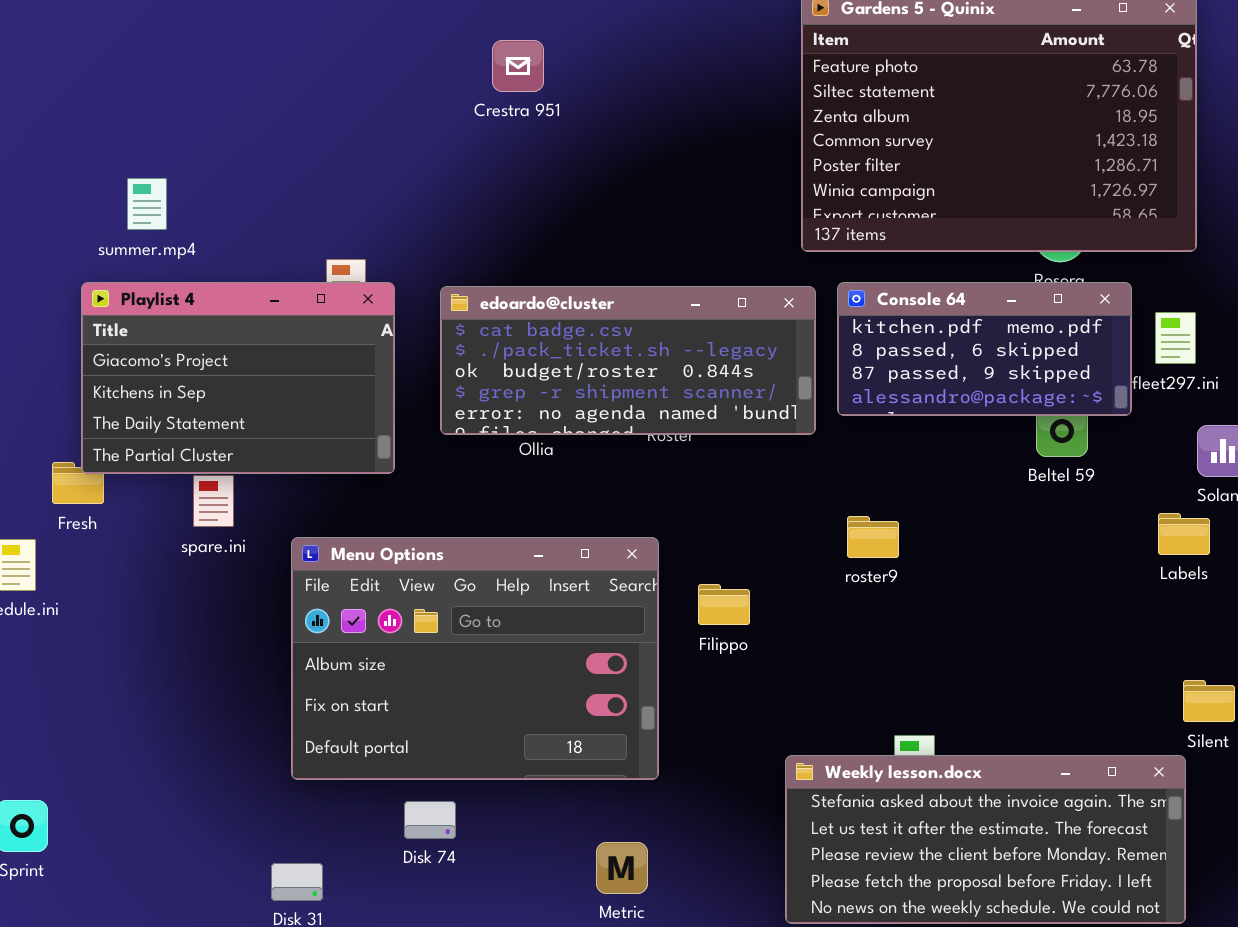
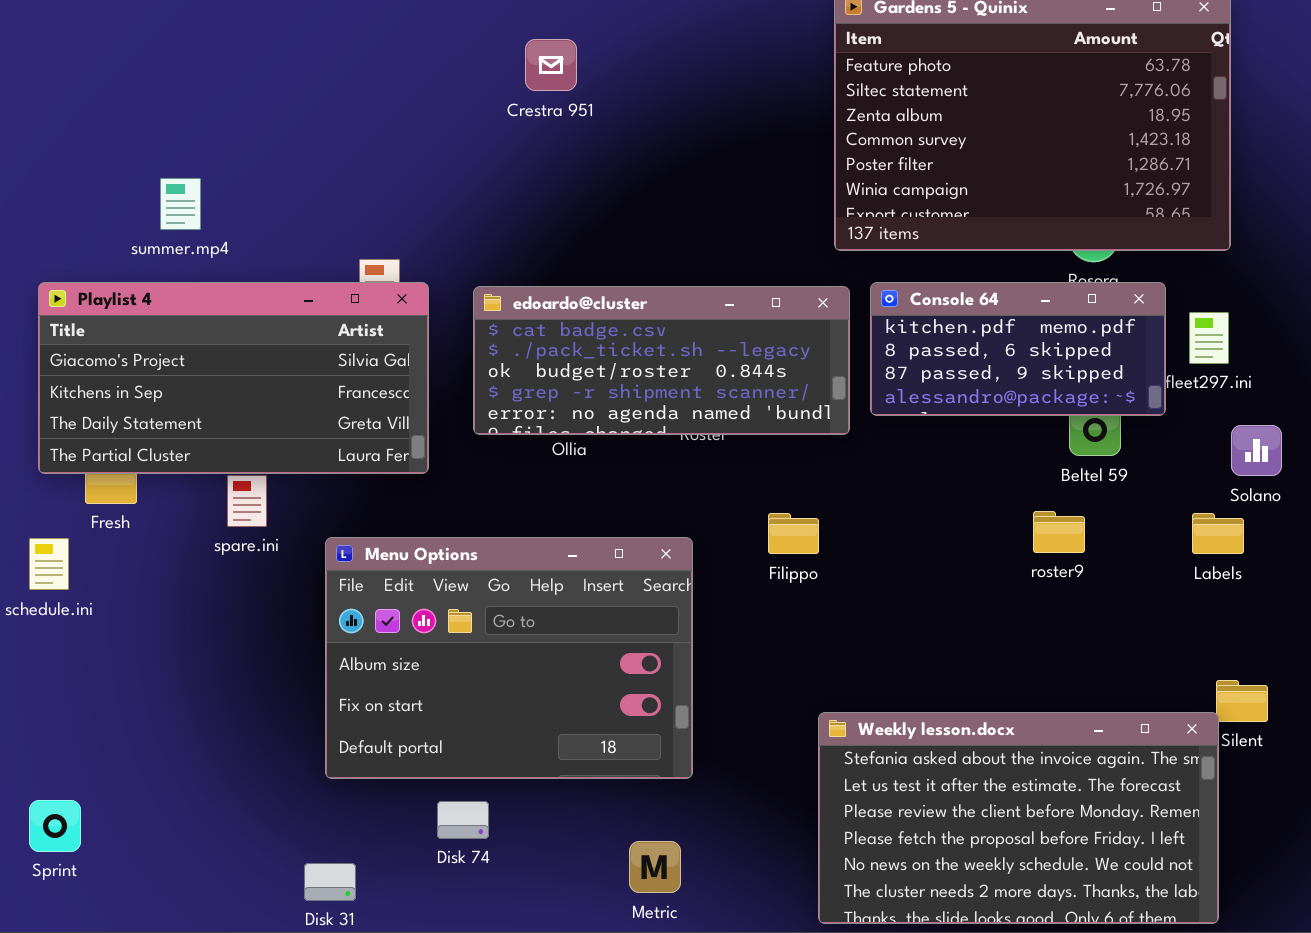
Playlist 4: [81,282,395,474] -> [38,282,429,474], resized
roster9: [847,516,899,558] -> [1033,511,1085,553], moved
Filippo: [698,584,750,625] -> [768,513,819,554], moved
Weekly lesson.docx: [785,755,1186,924] -> [818,712,1219,924], resized

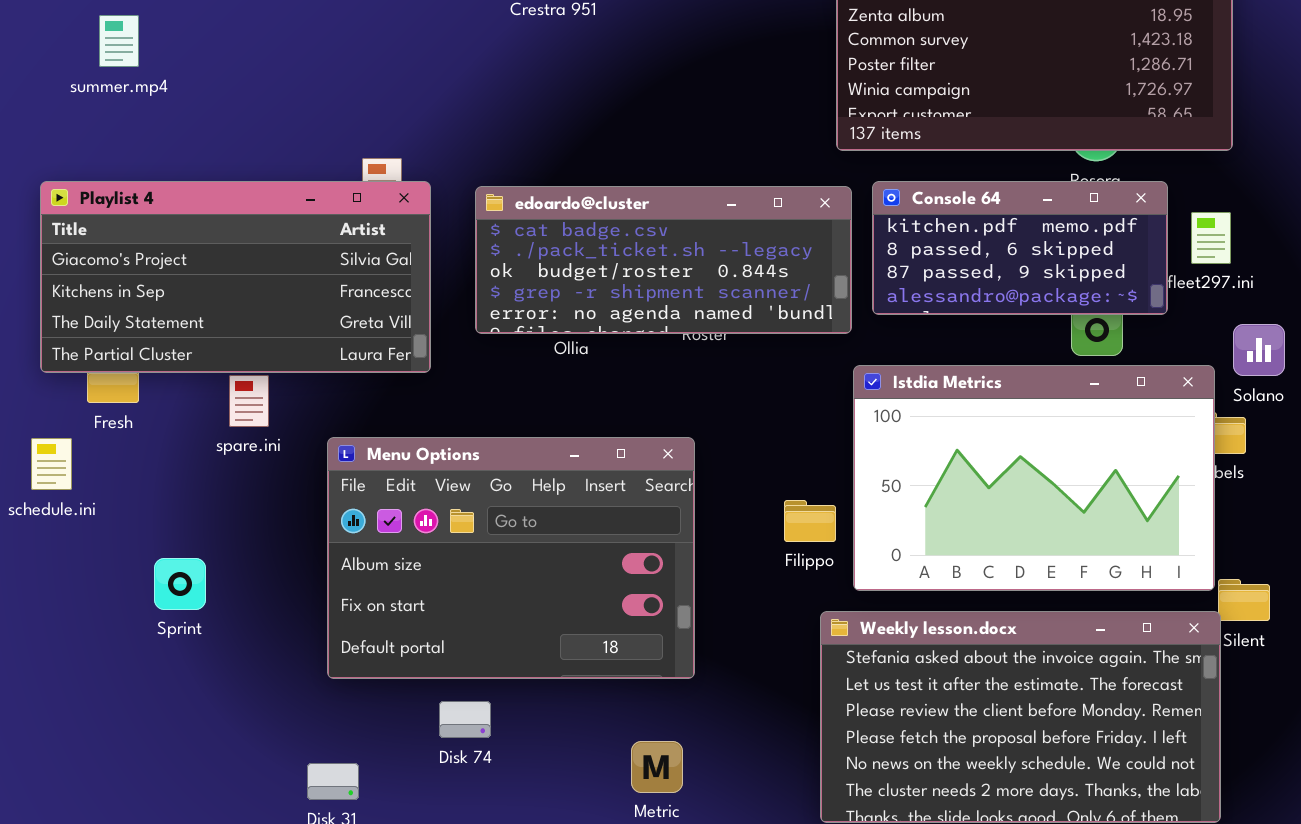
summer.mp4: [160,178,201,230] -> [99,15,139,67], moved
Istdia Metrics: none -> [853,365,1215,591], opened
Filippo: [768,513,819,554] -> [784,500,836,542], moved
Sprint: [29,800,81,852] -> [154,558,206,610], moved

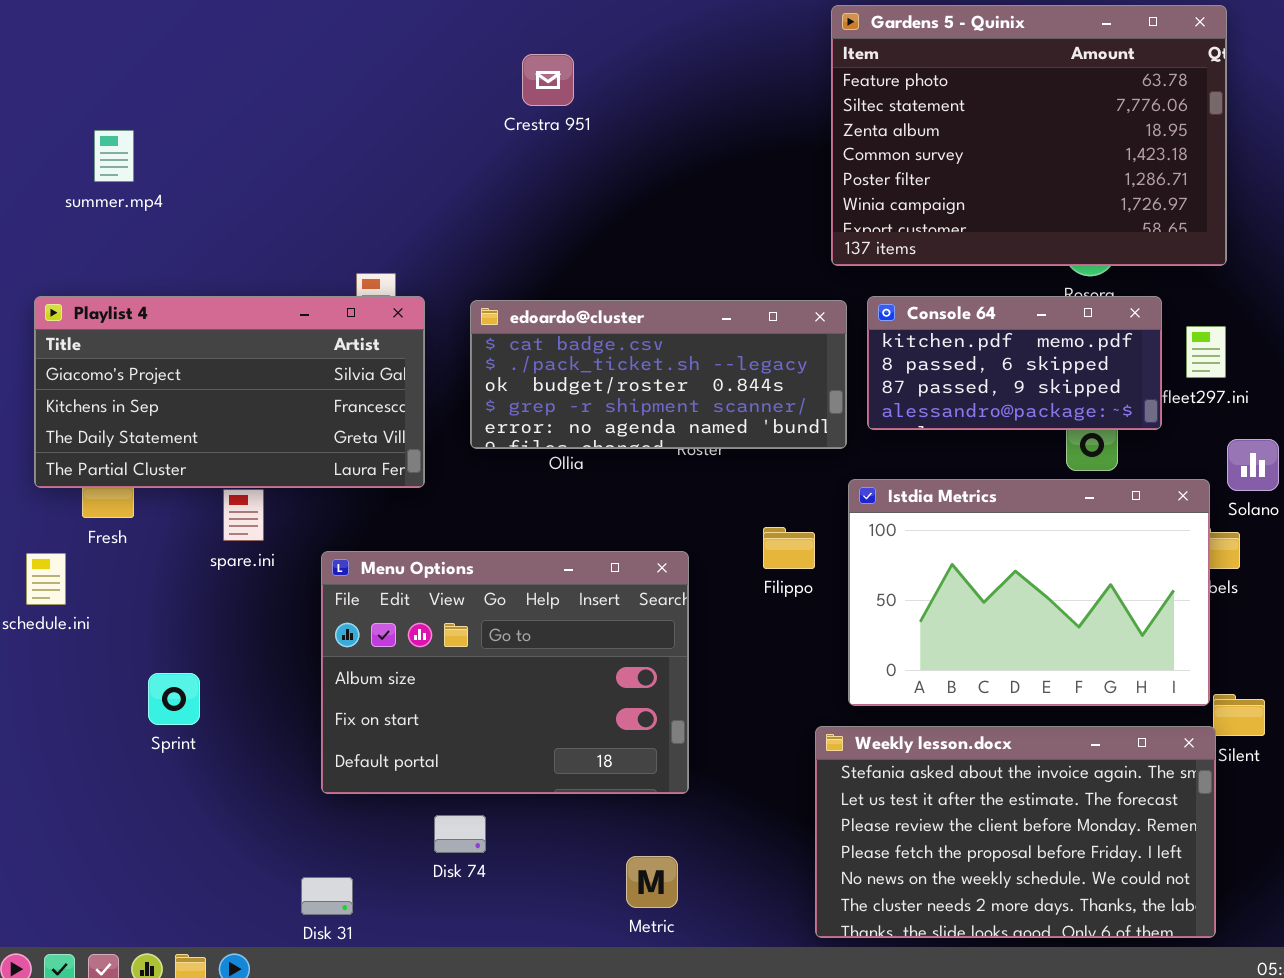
Filippo: [784,500,836,542] -> [763,527,815,569], moved

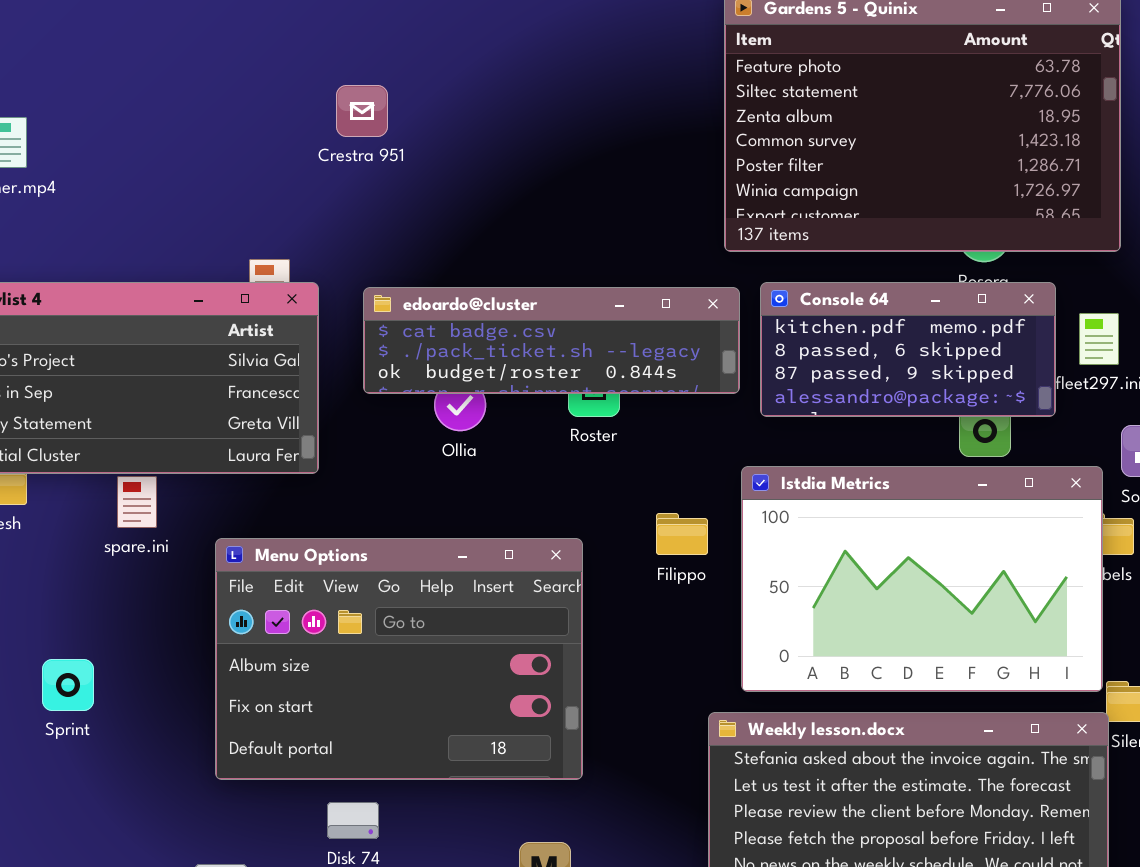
Crestra 951: [522,54,574,106] -> [336,85,388,137], moved
edoardo@cluster: [470,300,847,449] -> [363,287,740,394], resized

